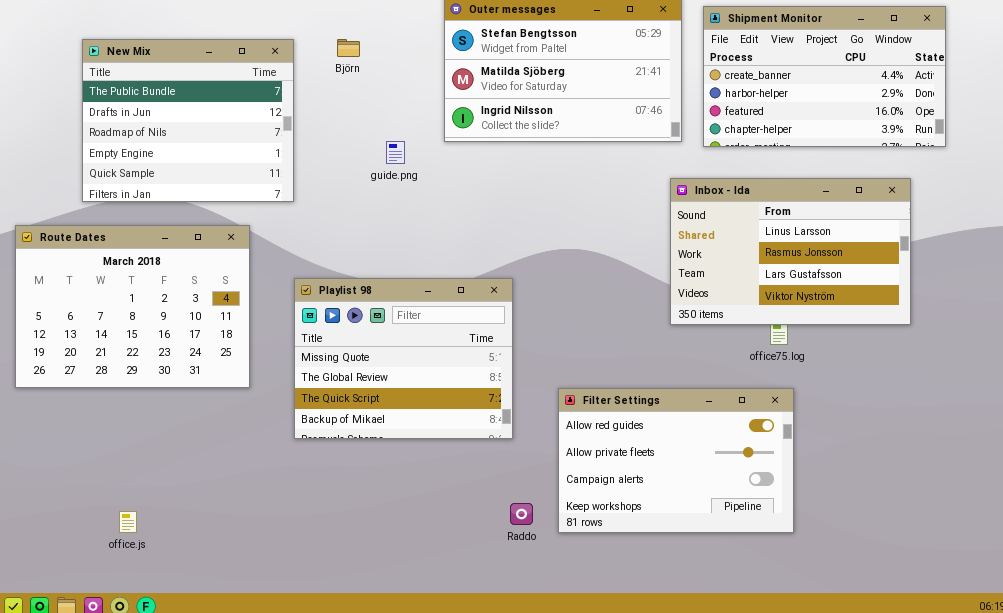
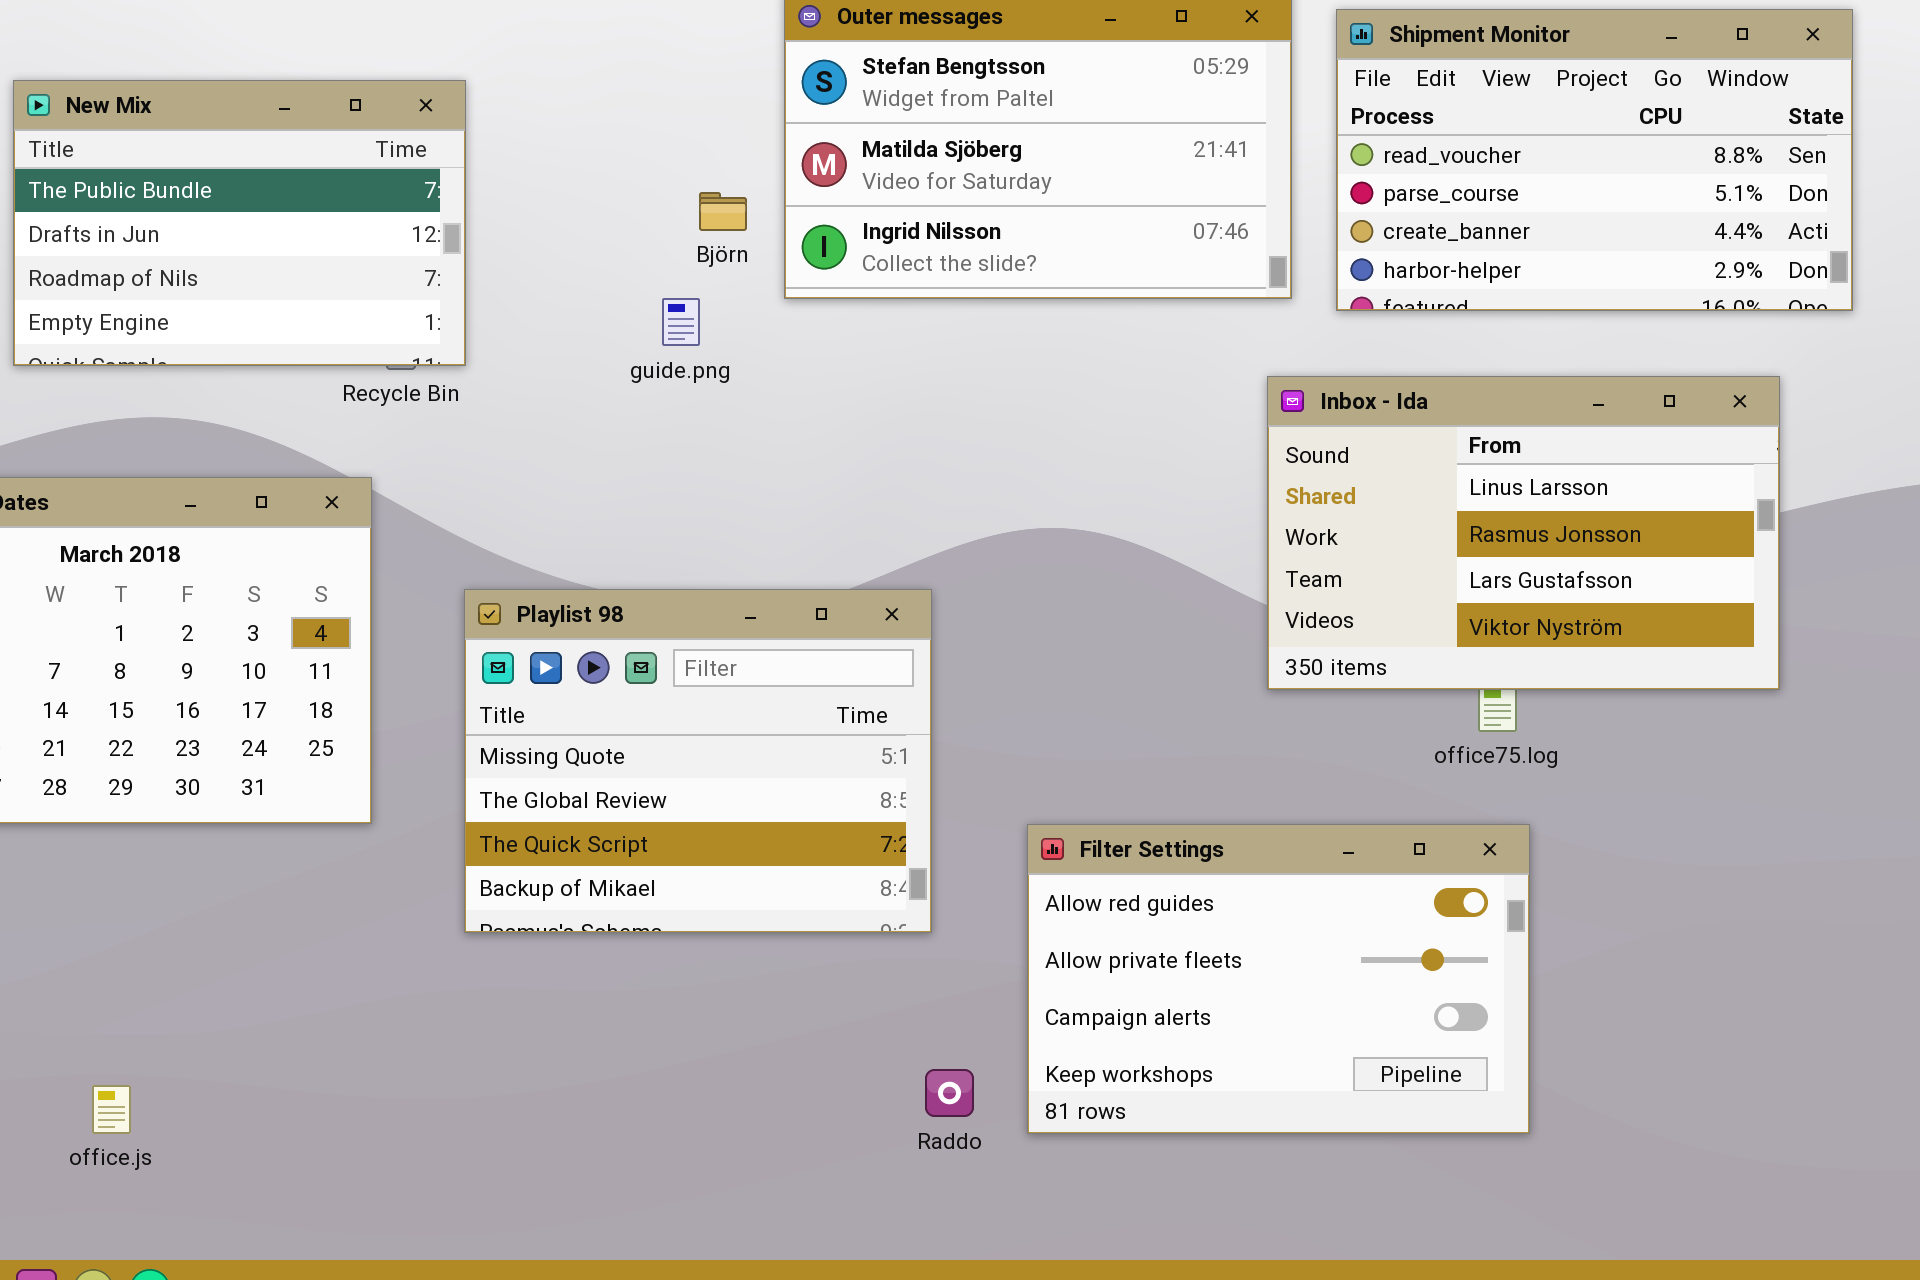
Shipment Monitor: [703,6,946,147] -> [1336,9,1853,311], scrolled up 2 rows
New Mix: [82,39,294,202] -> [13,80,466,366], resized
Björn: [337,39,360,57] -> [699,192,747,231], moved

